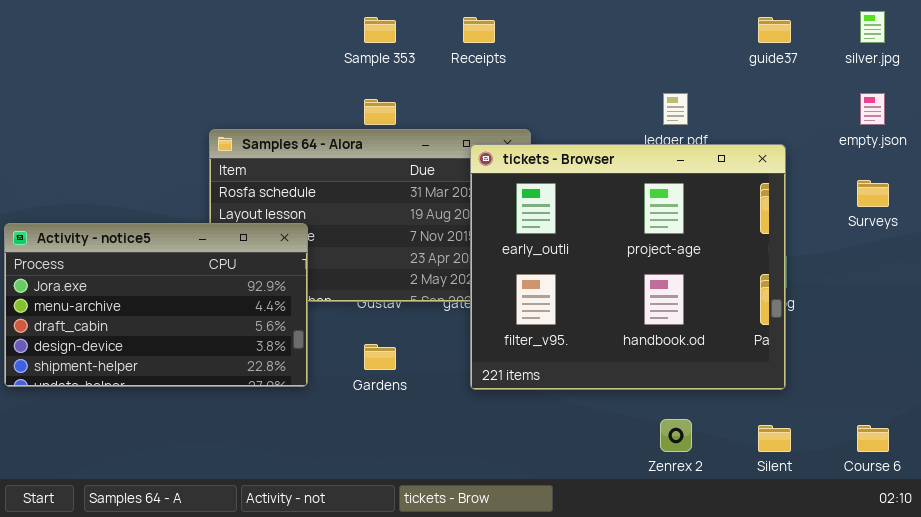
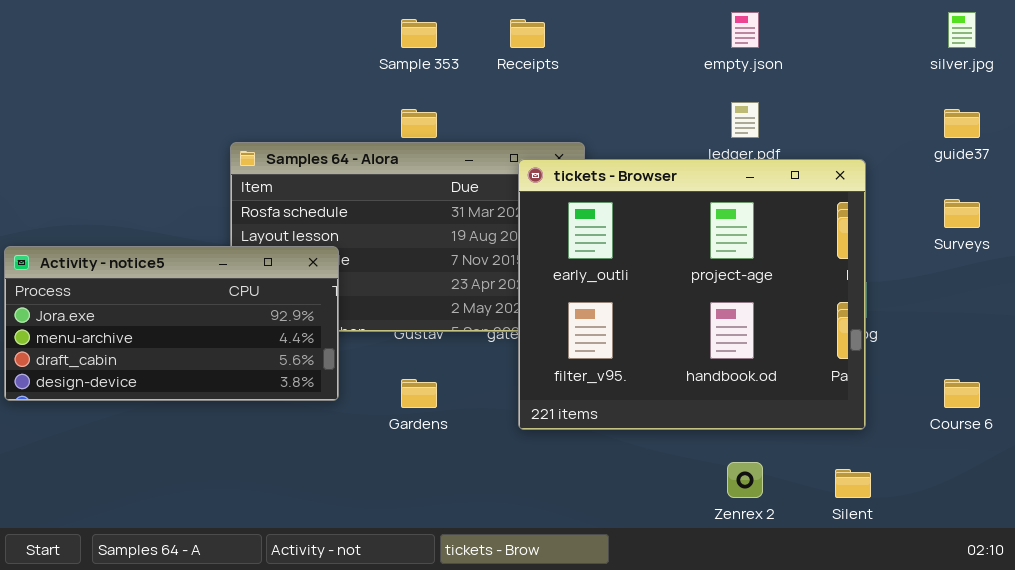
guide37: [758,17,791,43] -> [944,109,980,138], moved
empty.json: [860,93,885,125] -> [731,12,759,48], moved
Activity - notice5: [4,223,308,387] -> [4,246,339,401], resized
Course 6: [857,425,889,452] -> [944,379,980,408], moved

